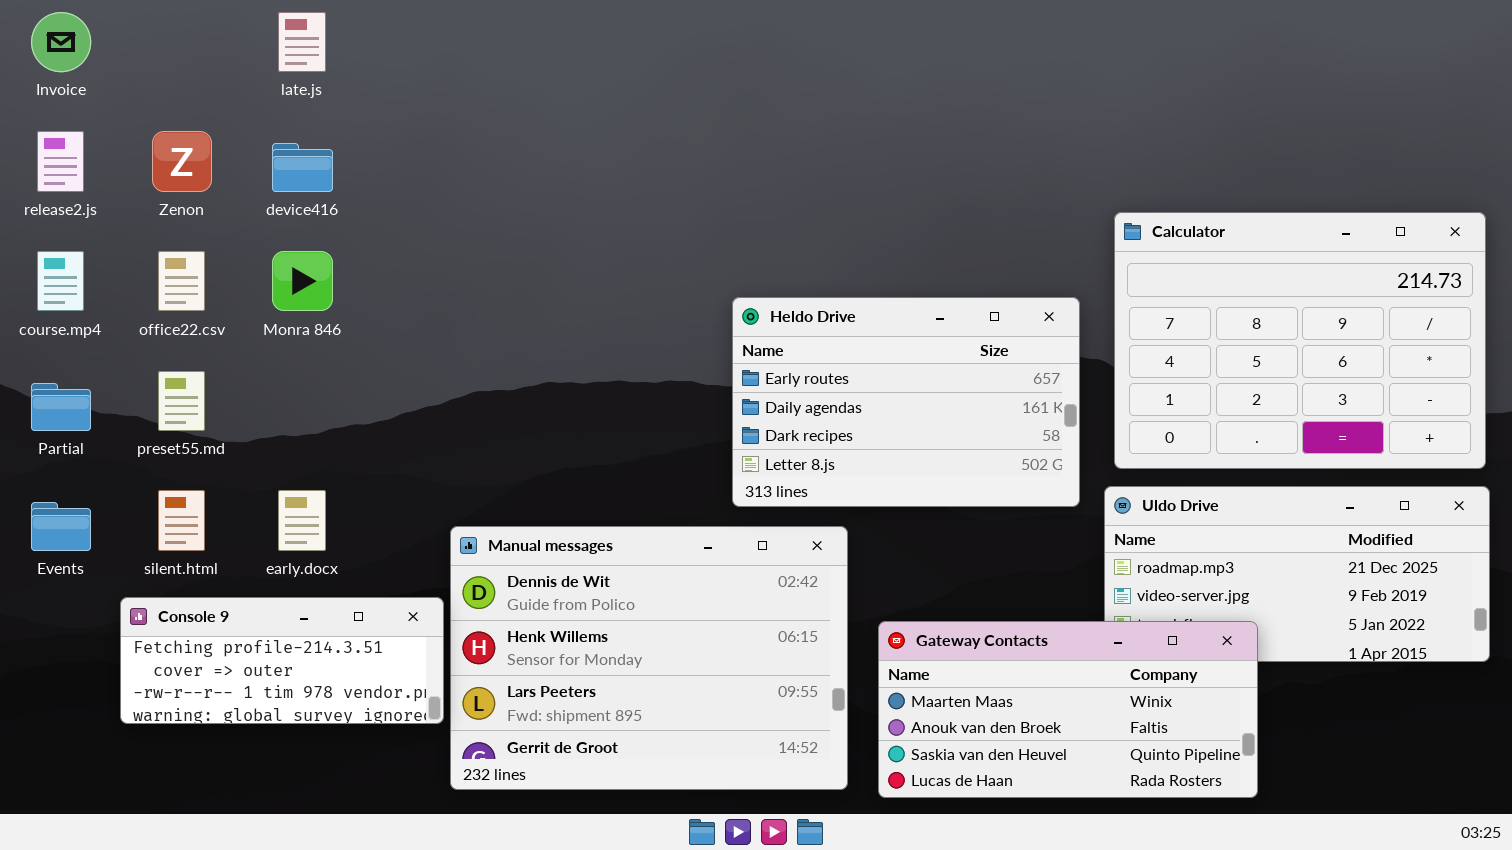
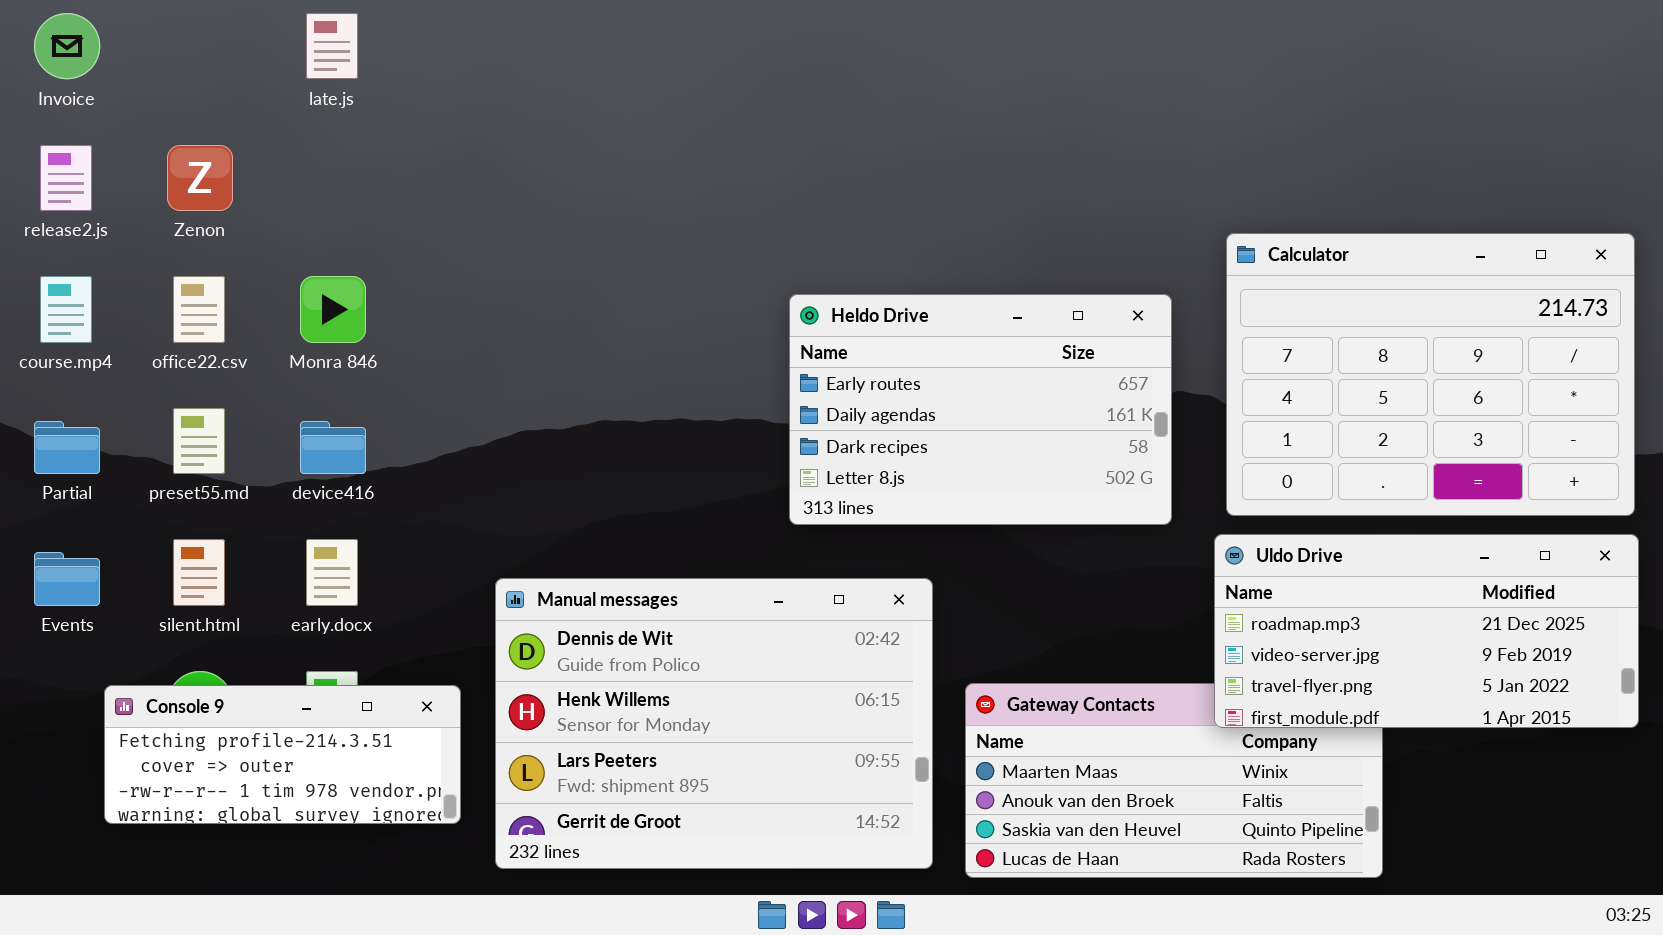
device416: [272,143,333,192] -> [300,421,366,474], moved
Heldo Drive: [732,297,1080,507] -> [789,294,1172,525], moved
Uldo Drive: [1104,486,1490,662] -> [1214,534,1639,728], raised
Console 9: [120,597,444,724] -> [104,685,461,824], moved

